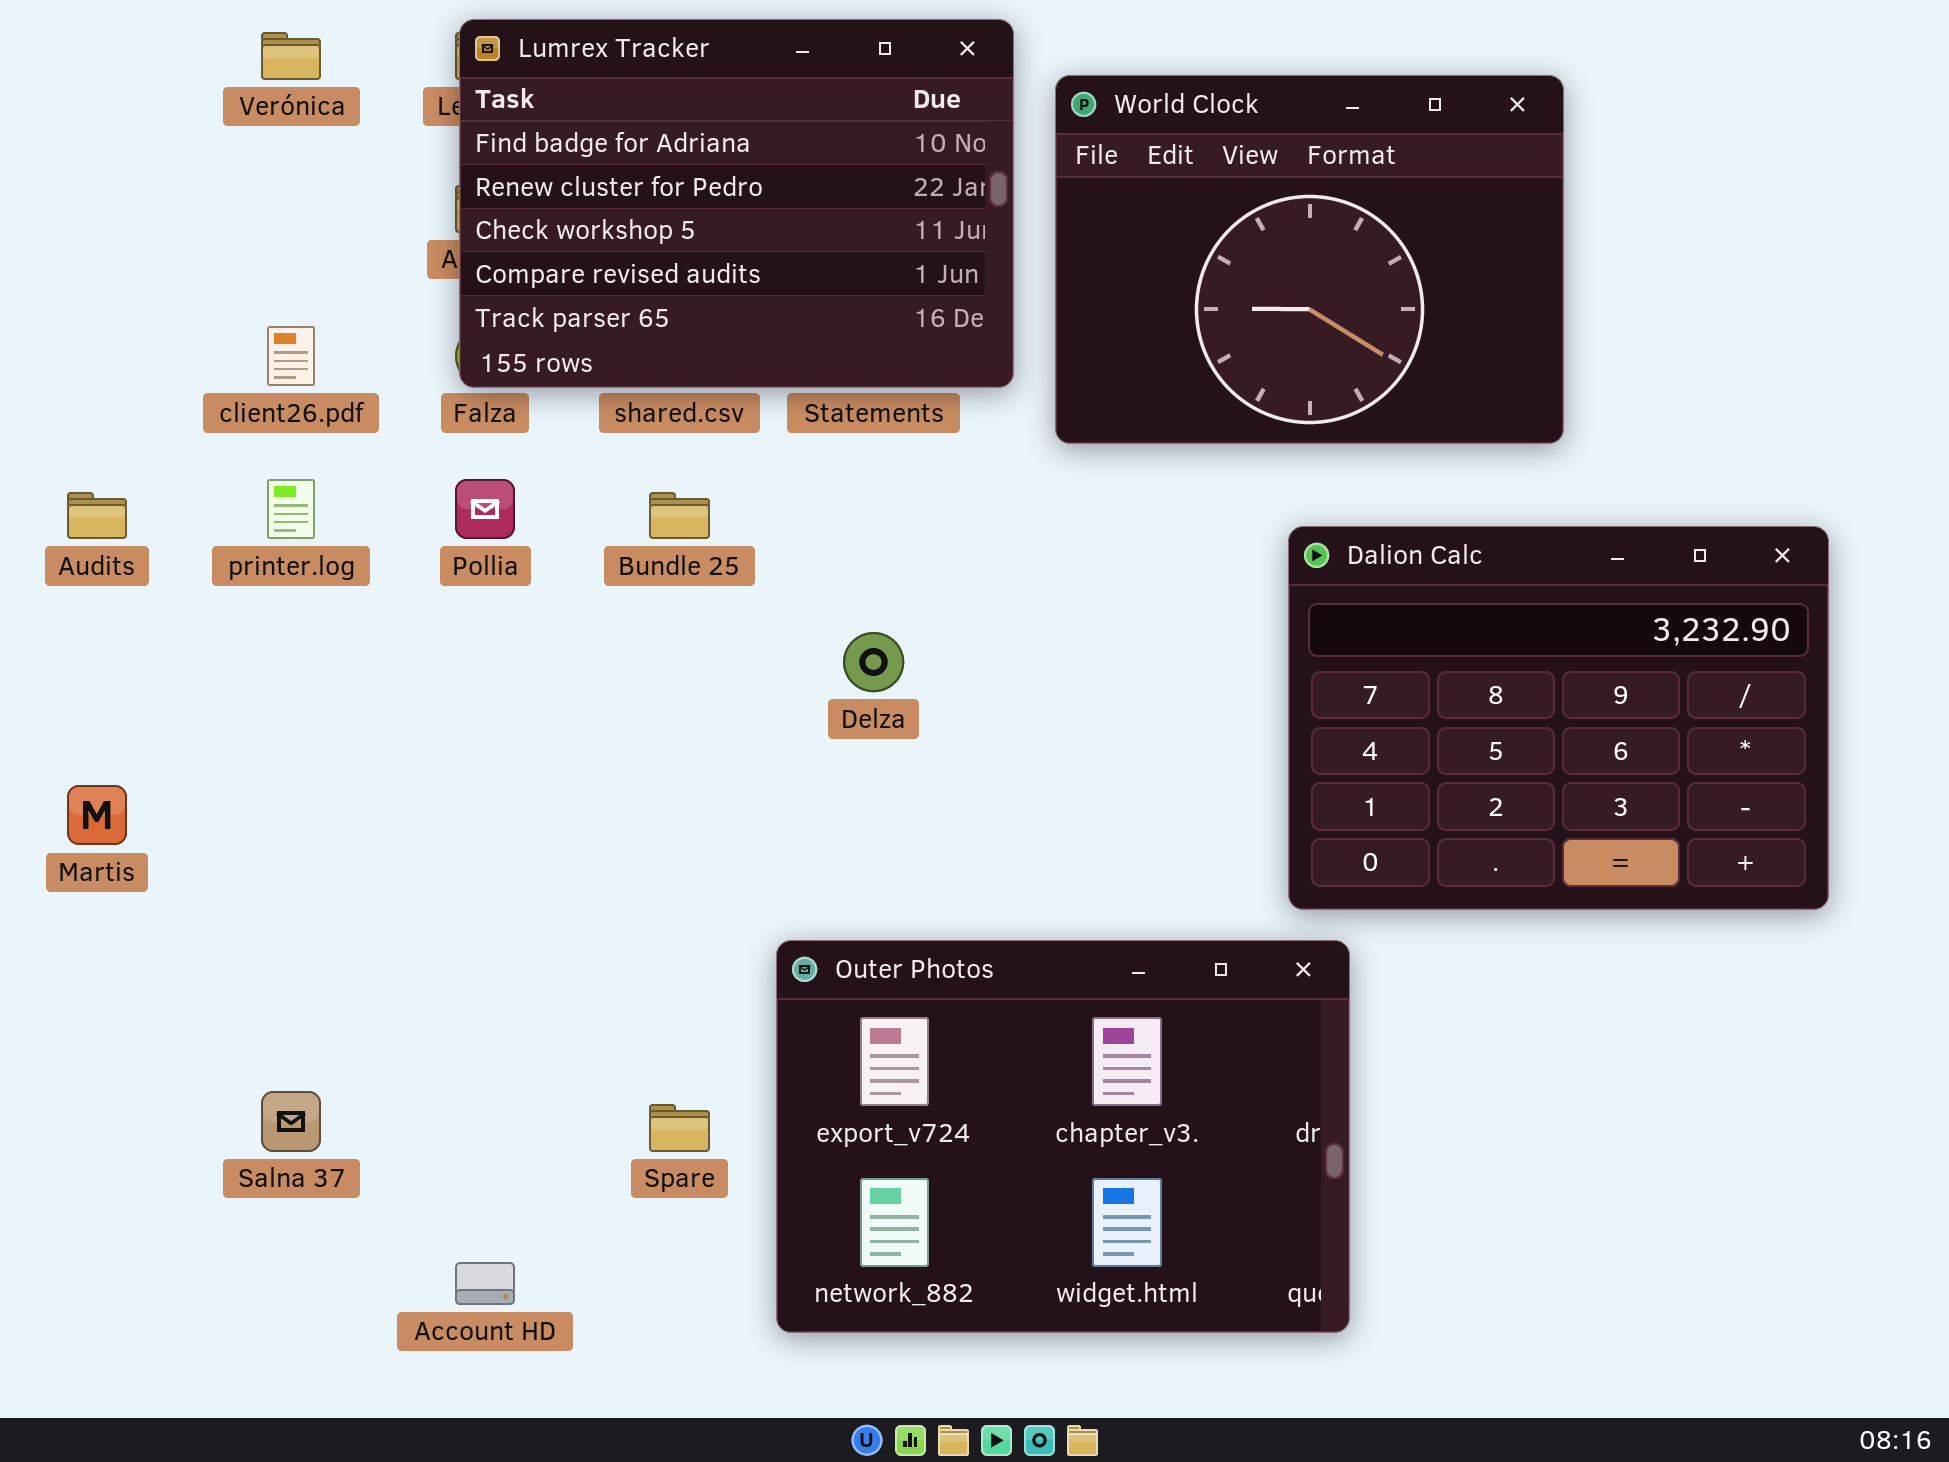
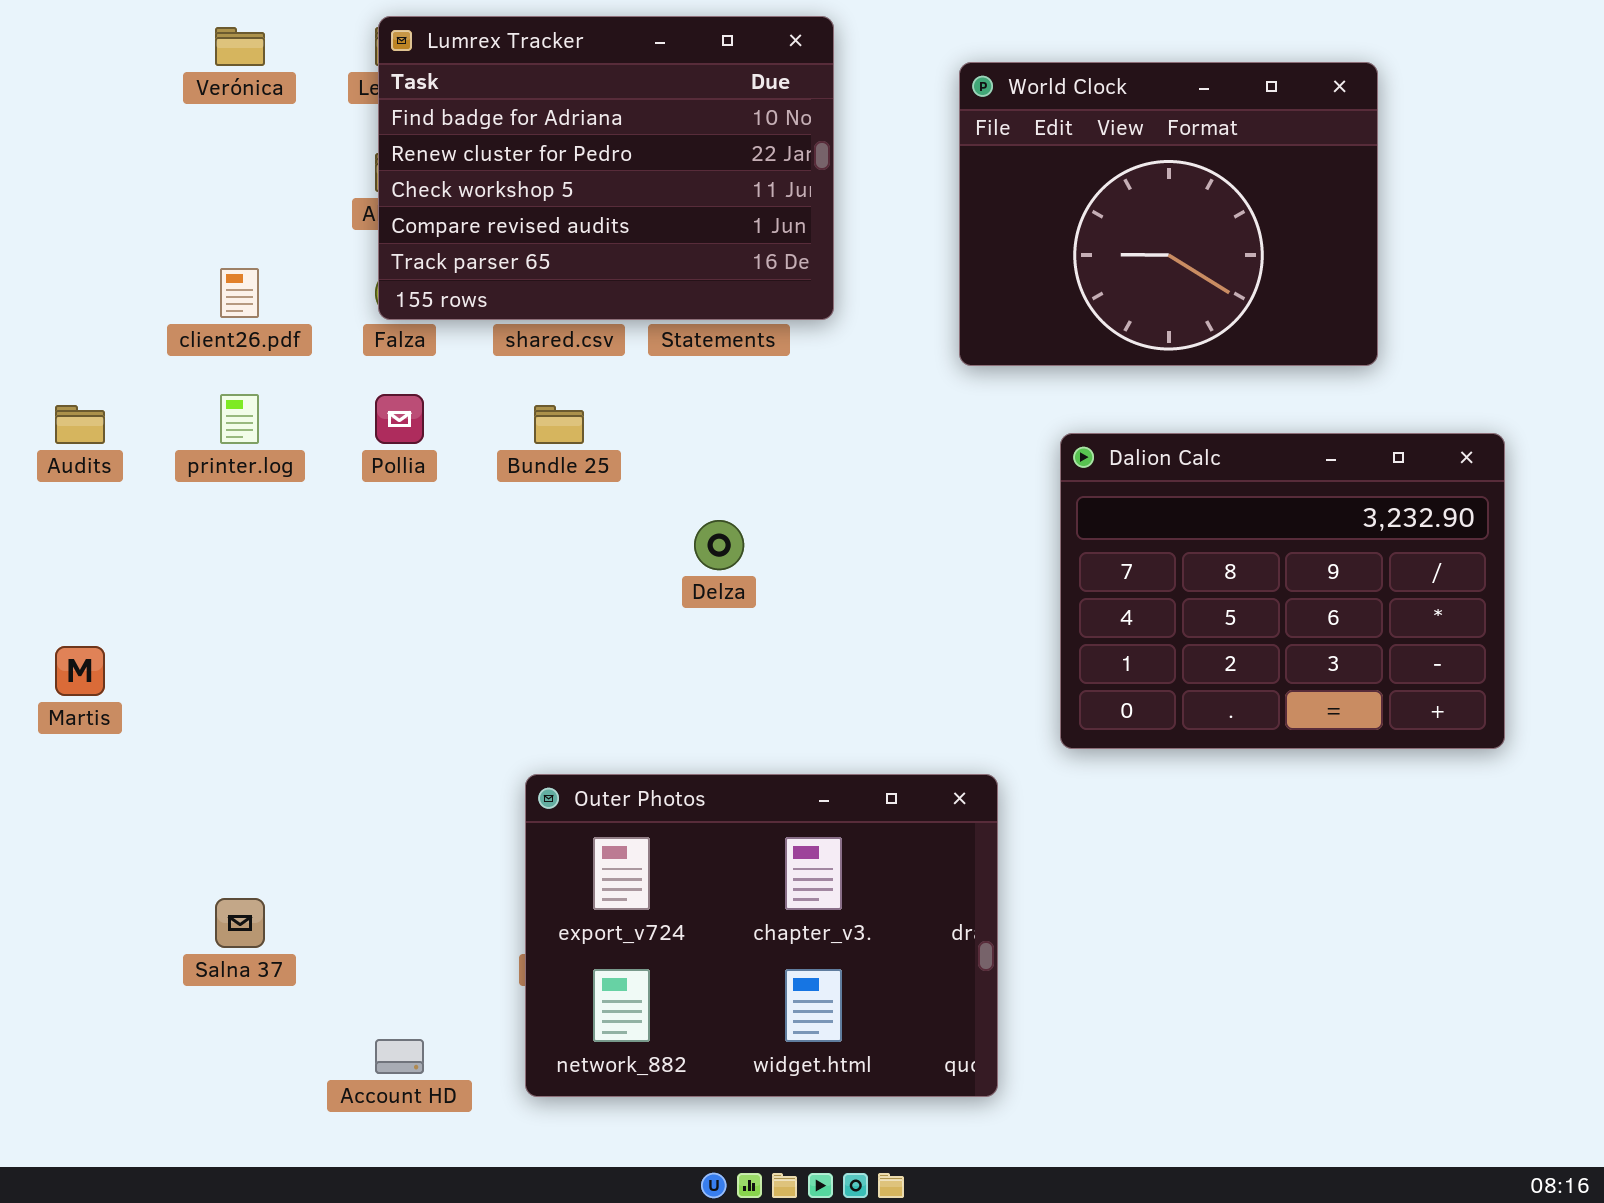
World Clock: [1055,75,1564,444] -> [959,62,1378,366], moved
Outer Photos: [776,940,1350,1333] -> [525,774,998,1097], moved

